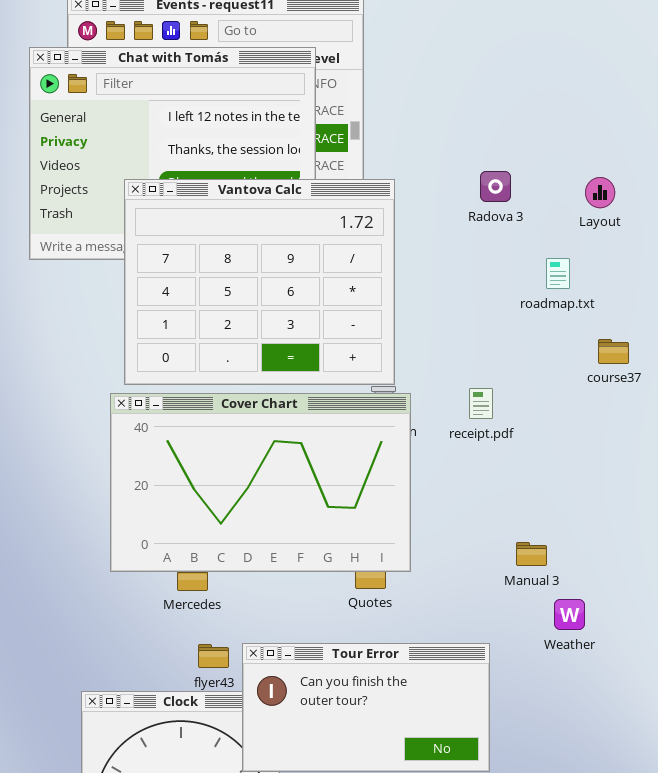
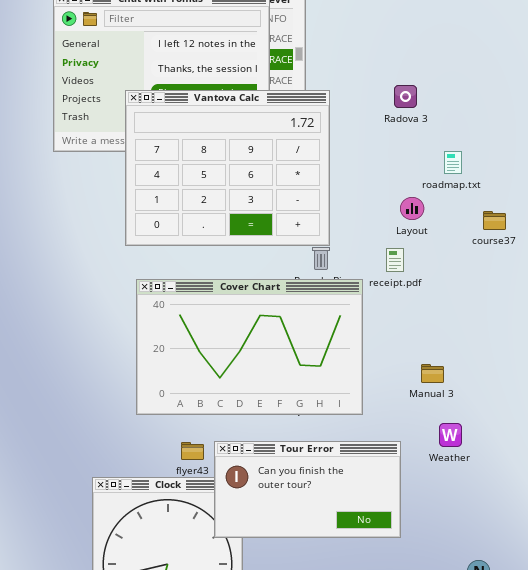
Layout: [585,177,615,208] -> [400,197,424,220], moved
Cover Chart: [110,393,411,572] -> [136,279,363,415], moved
Weather: [554,599,585,630] -> [439,423,462,447], moved

